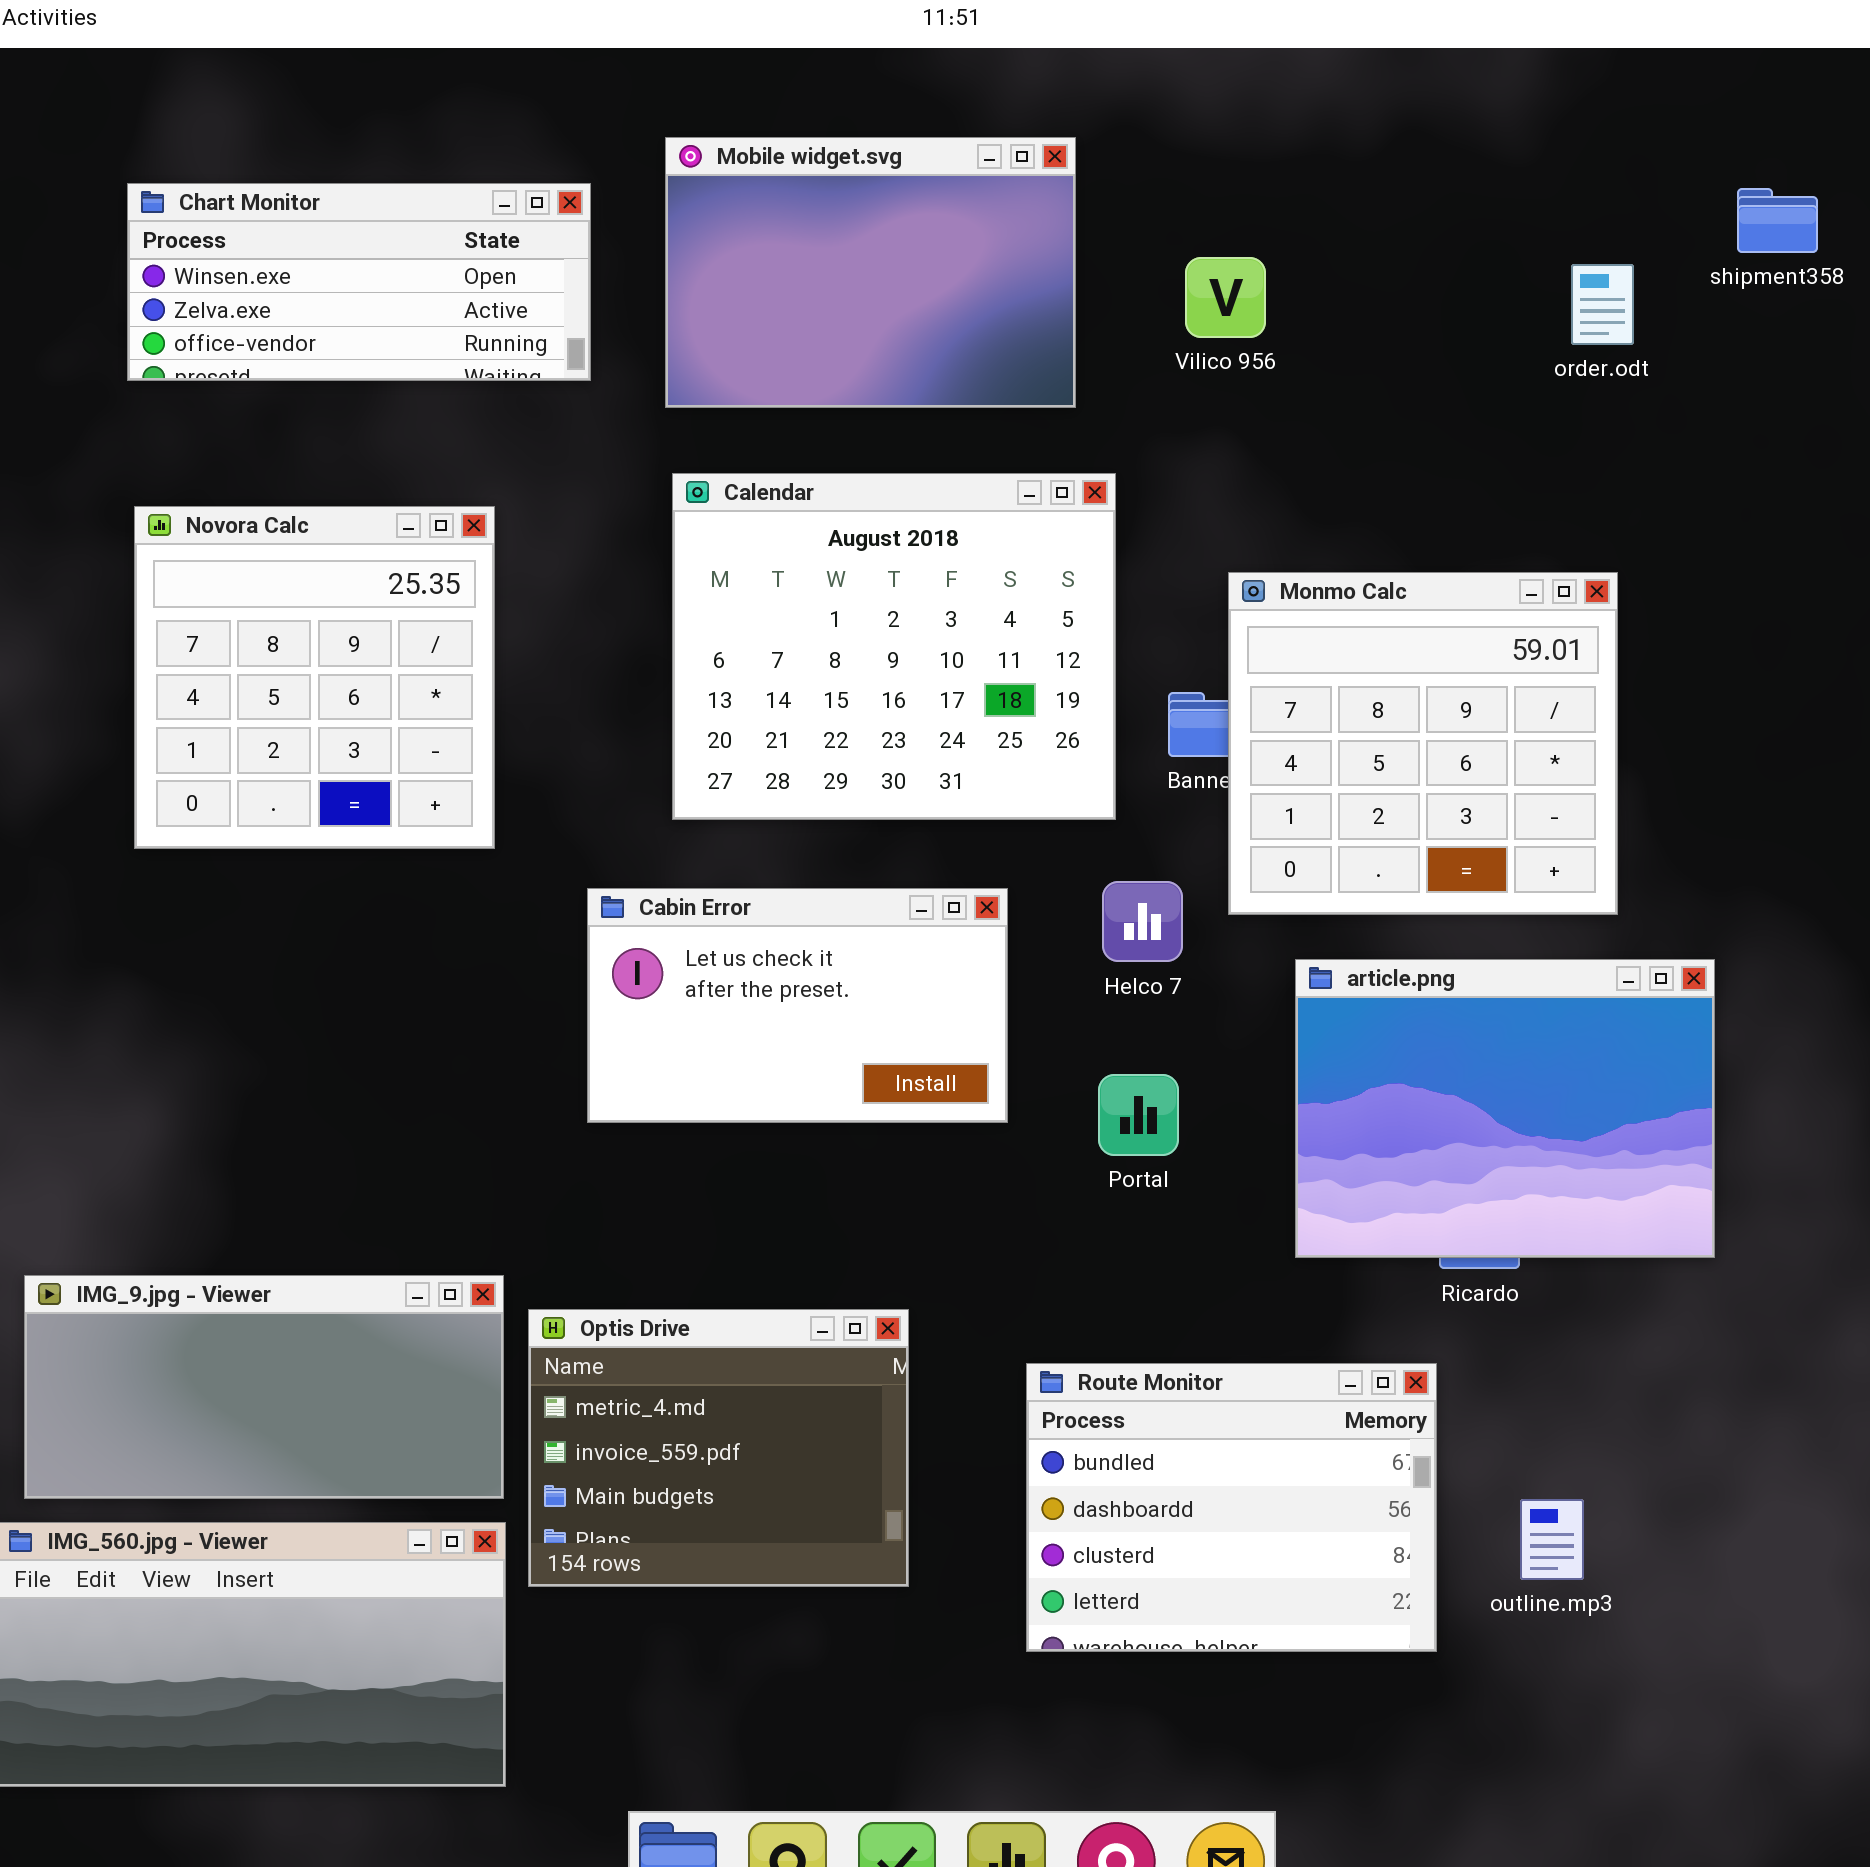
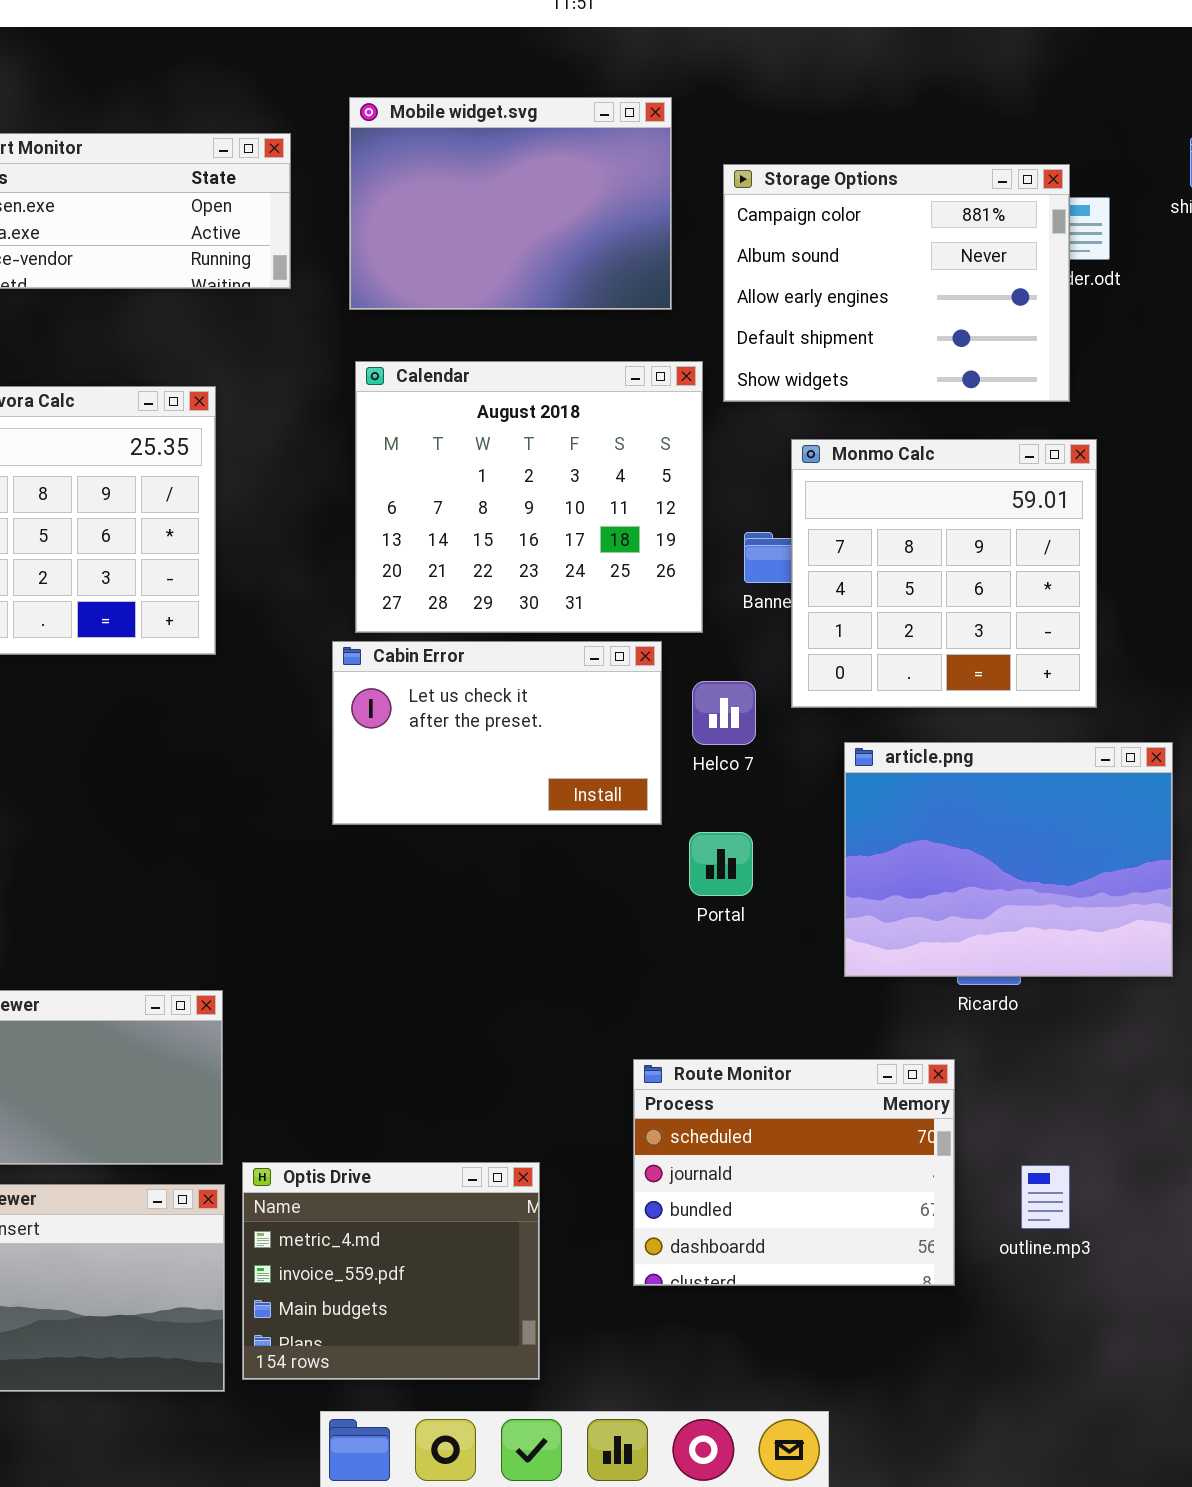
Storage Options: none -> [723,164,1070,402], opened
Cabin Error: [587,888,1008,1123] -> [332,641,662,825], moved
Optis Drive: [528,1309,909,1587] -> [242,1162,540,1380], moved
Route Monitor: [1026,1363,1437,1652] -> [633,1059,955,1286], scrolled up 2 rows

